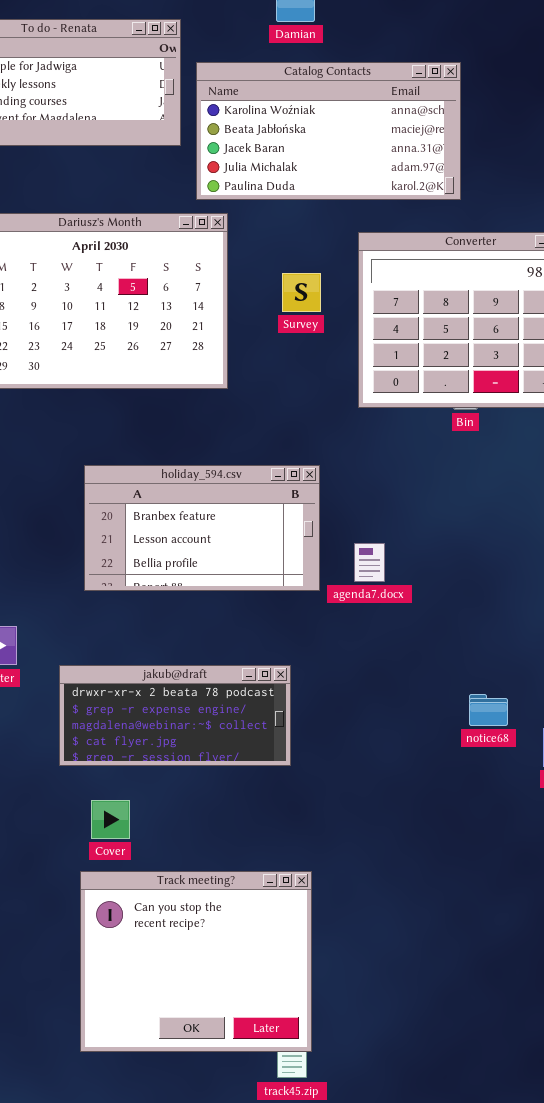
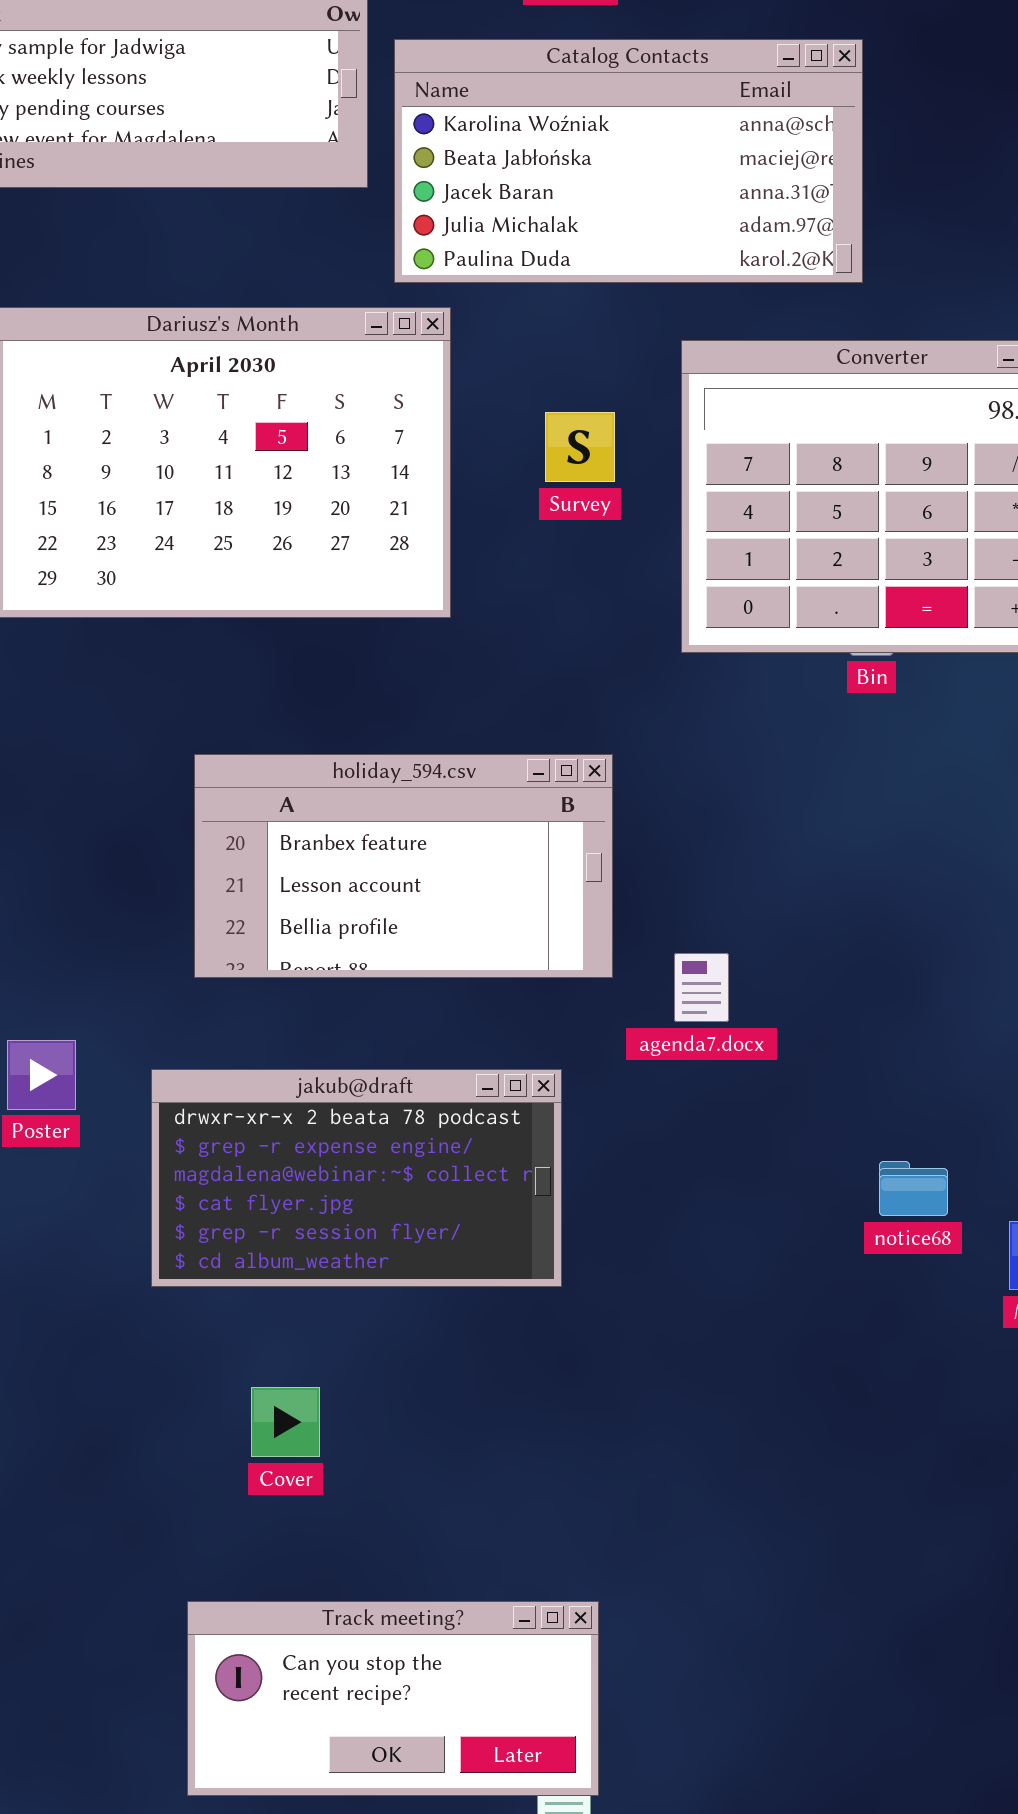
agenda7.docx: [354,543,385,582] -> [674,953,729,1022], moved
jakub@draft: [59,665,291,766] -> [151,1069,562,1287], resized
Cover: [91,800,130,839] -> [251,1387,320,1457], moved
Track meeting?: [80,871,312,1052] -> [187,1601,599,1796], resized

